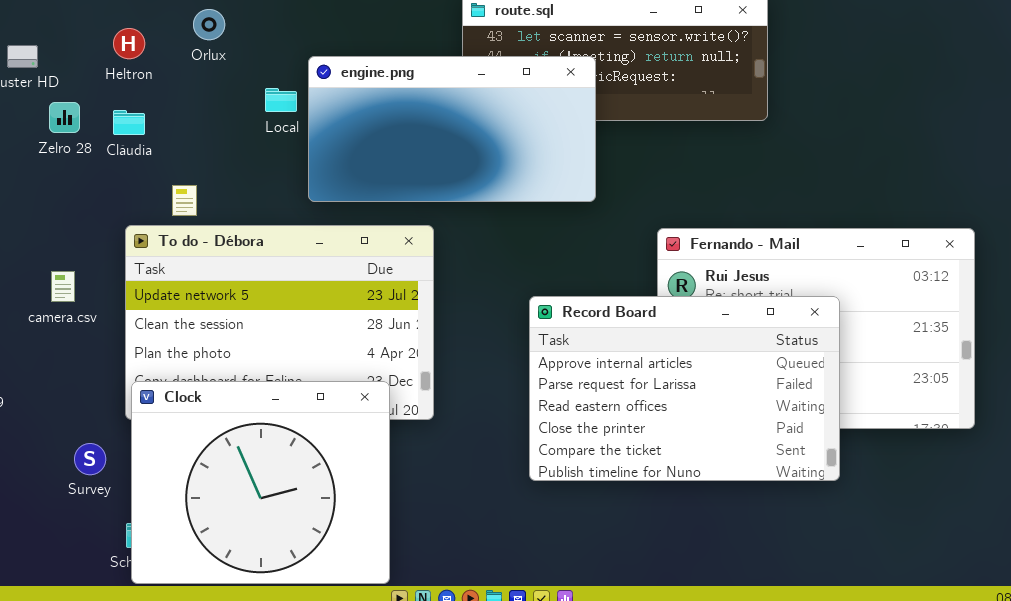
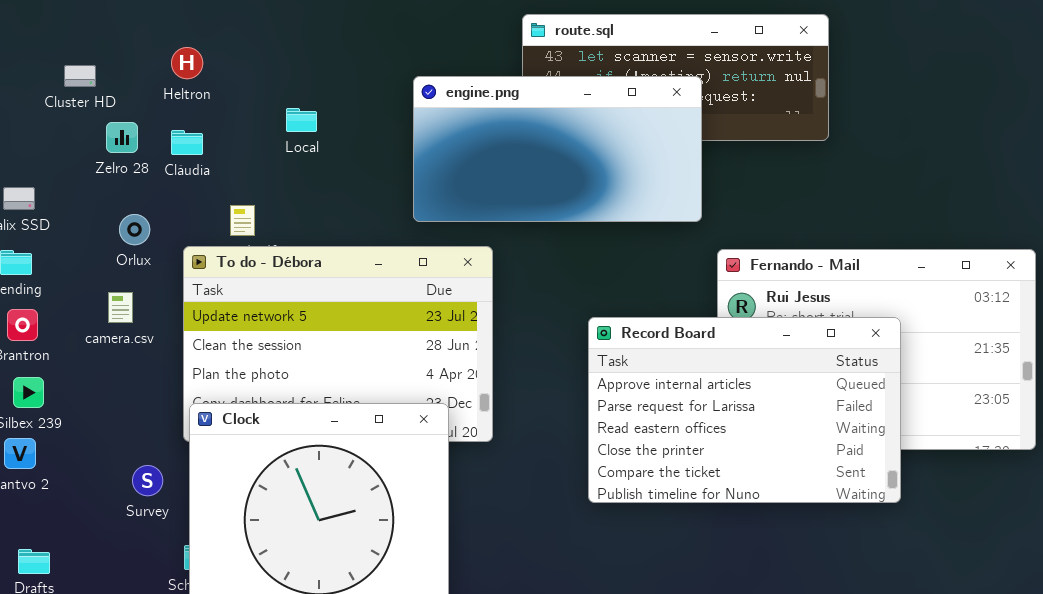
Orlux: [193,9,225,40] -> [119,214,150,245], moved
engine.png: [308,56,596,202] -> [413,76,702,222], moved
Local: [265,88,297,112] -> [286,108,317,132], moved

